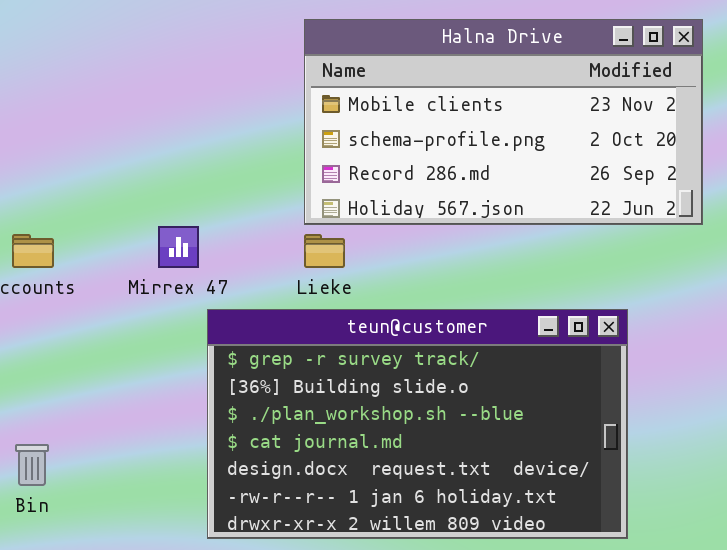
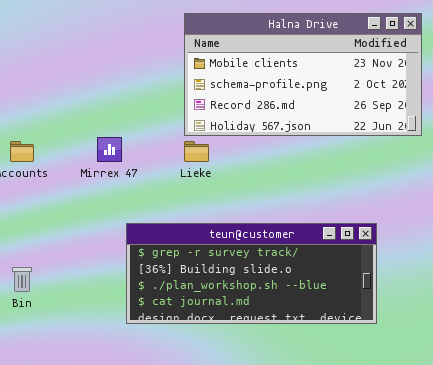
teun@customer: [207,309,628,539] -> [126,223,377,324], resized

